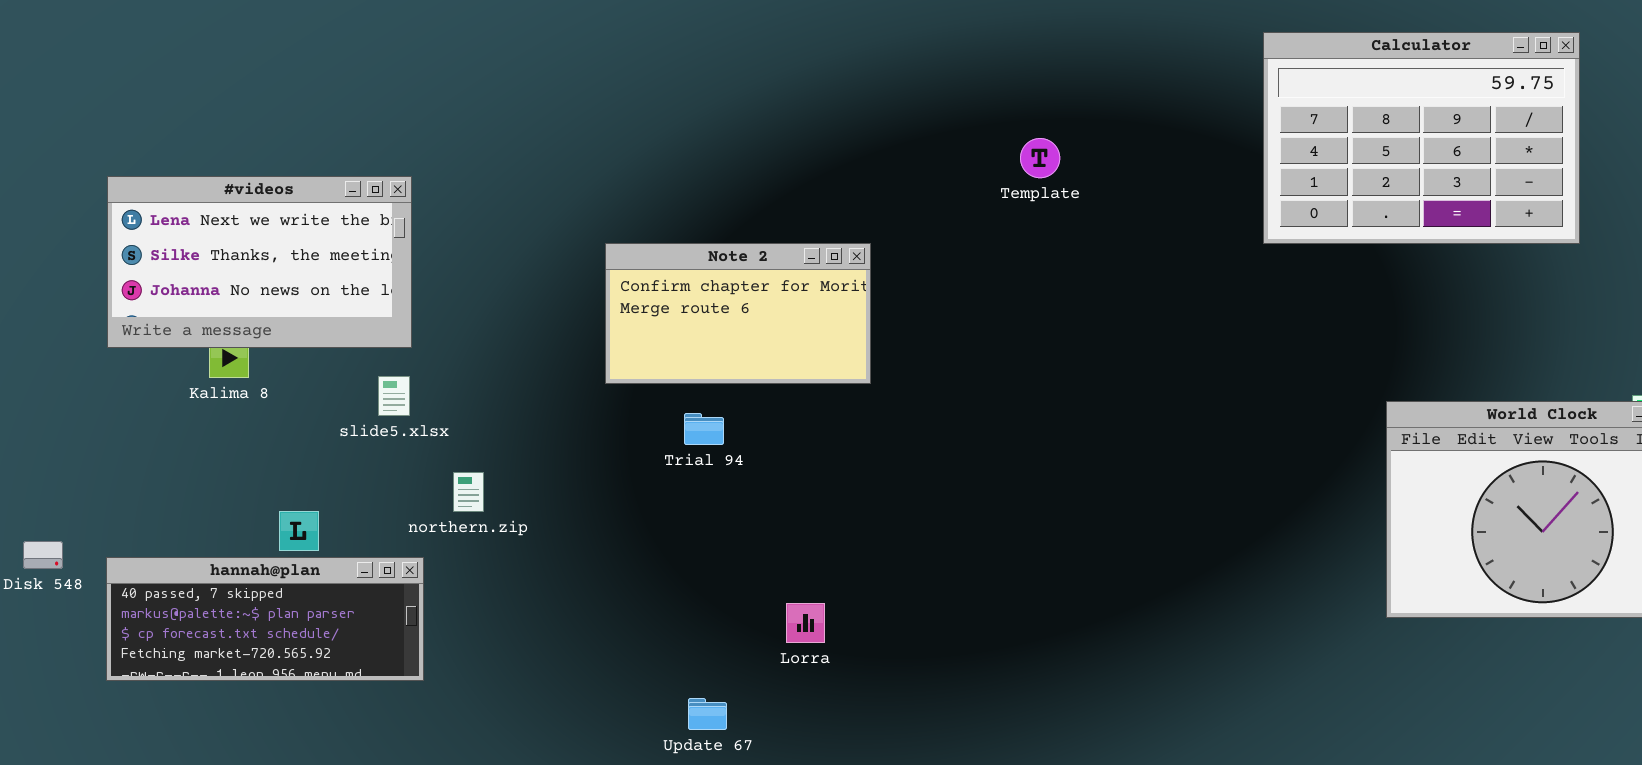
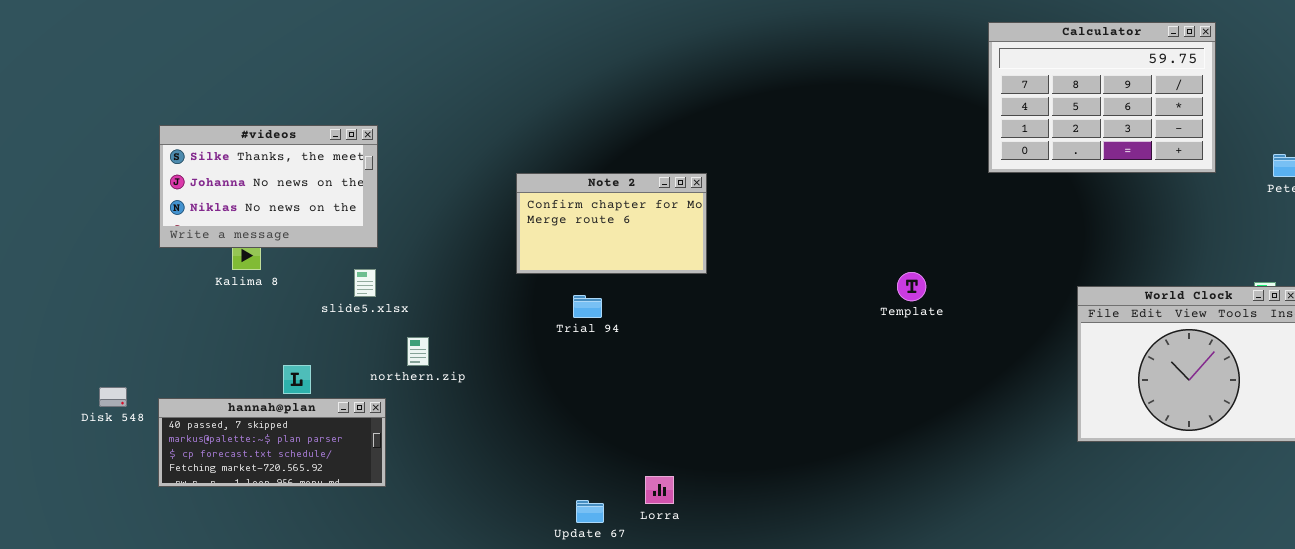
Template: [1020,138,1060,178] -> [897,272,926,301], moved
#videos: [107,176,412,348] -> [159,125,378,248], scrolled down 1 row
Lorra: [786,603,825,643] -> [645,476,674,504], moved

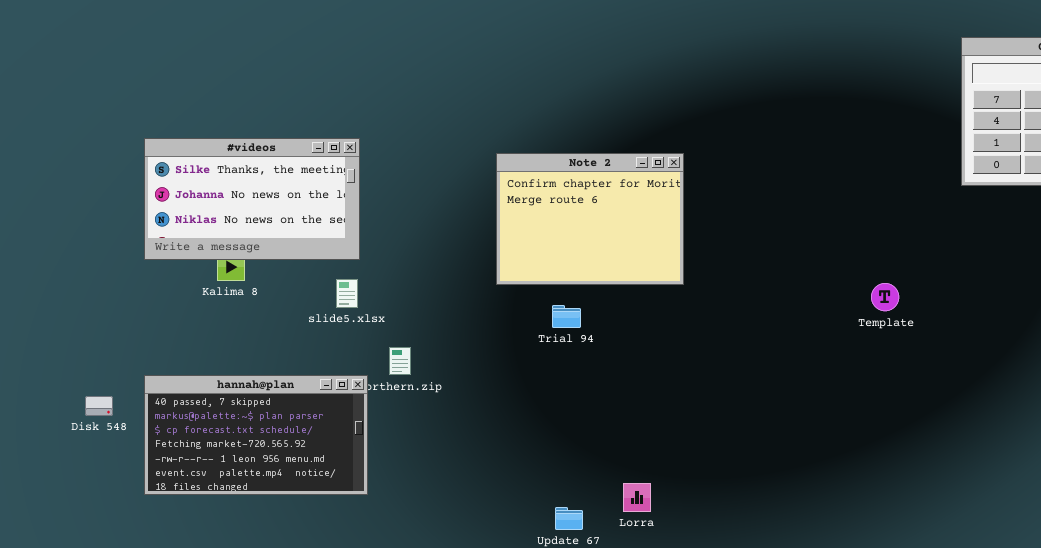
Note 2: [516,173,707,274] -> [496,153,684,285], resized
hannah@plan: [158,398,386,487] -> [144,375,368,495], resized

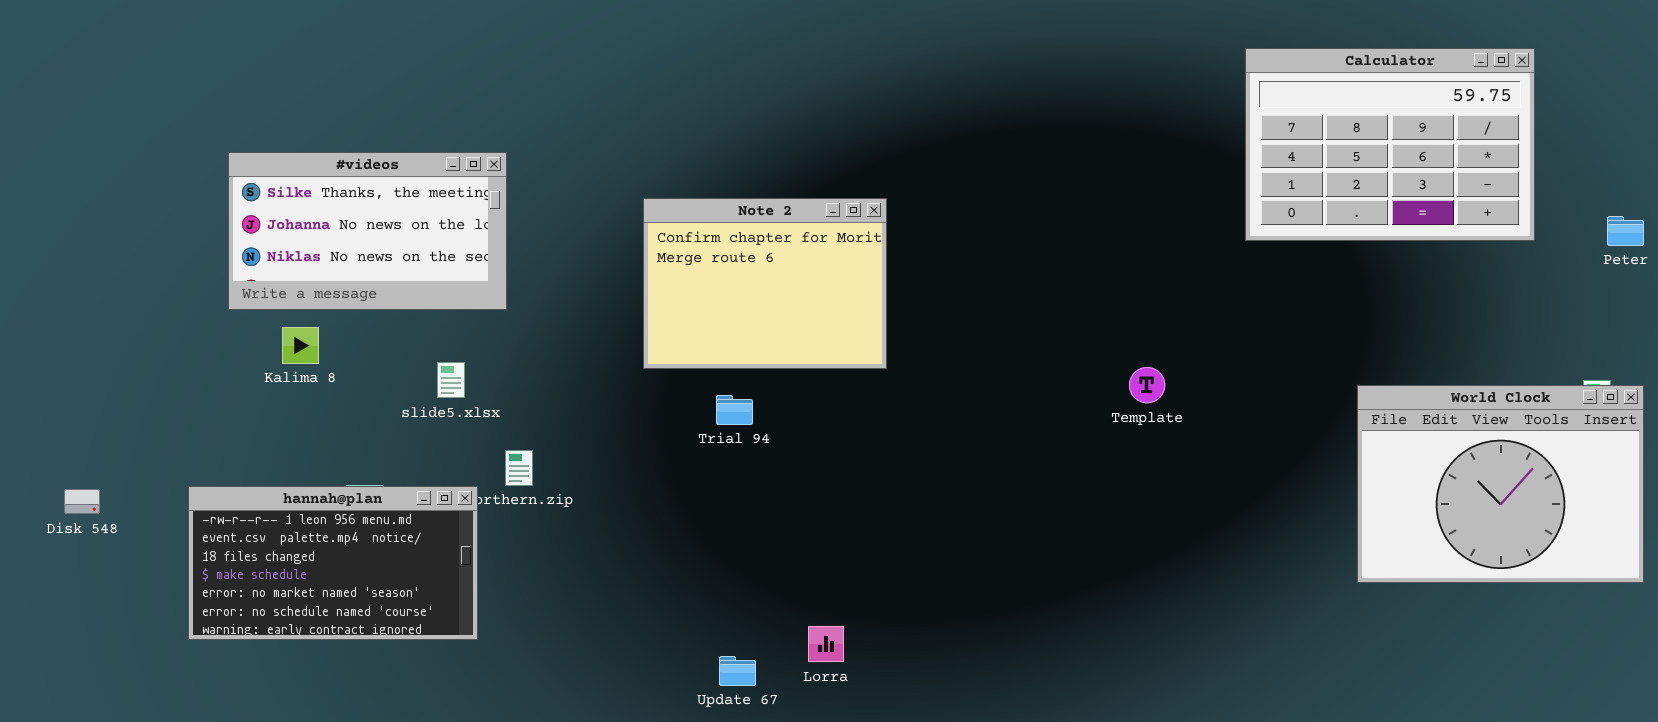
#videos: [144,138,360,260] -> [228,152,507,310], moved
hannah@plan: [144,375,368,495] -> [188,486,478,640], scrolled down 4 rows
Disk 548: [85,396,113,416] -> [64,489,100,514], moved

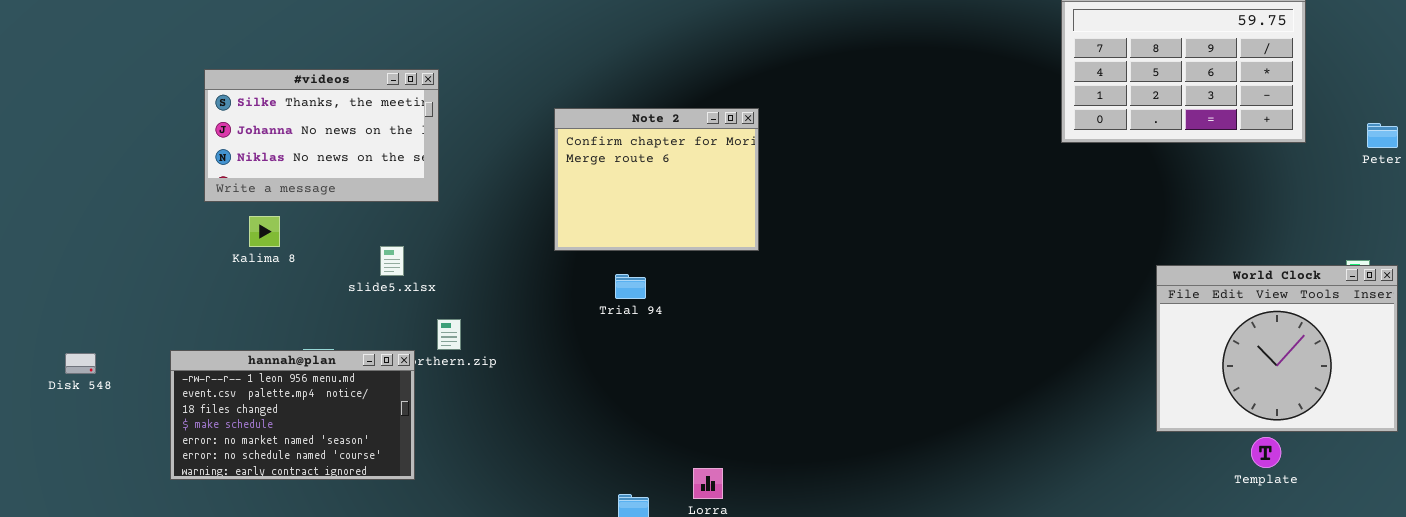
Template: [1129,367,1165,403] -> [1251,437,1281,468], moved

